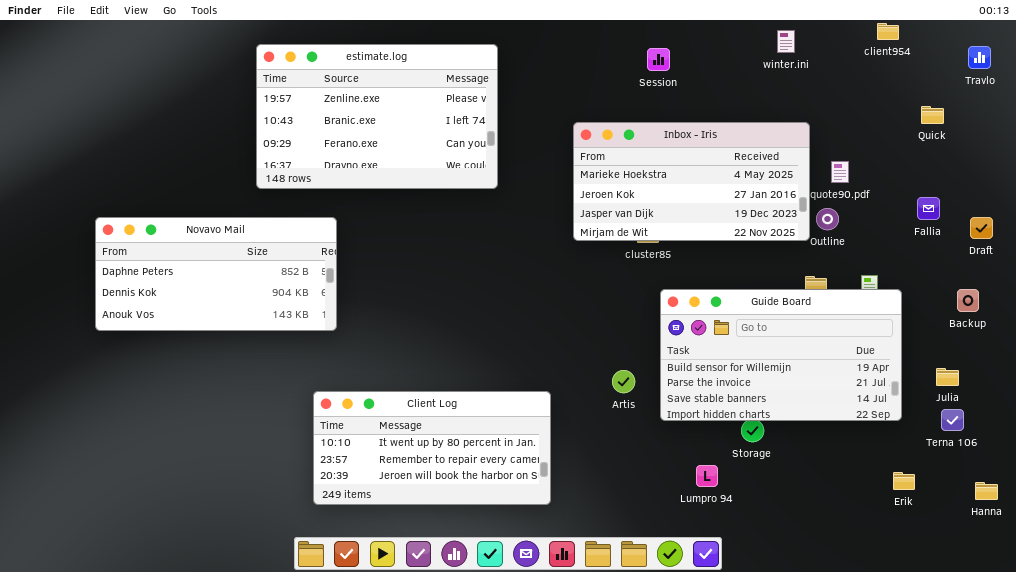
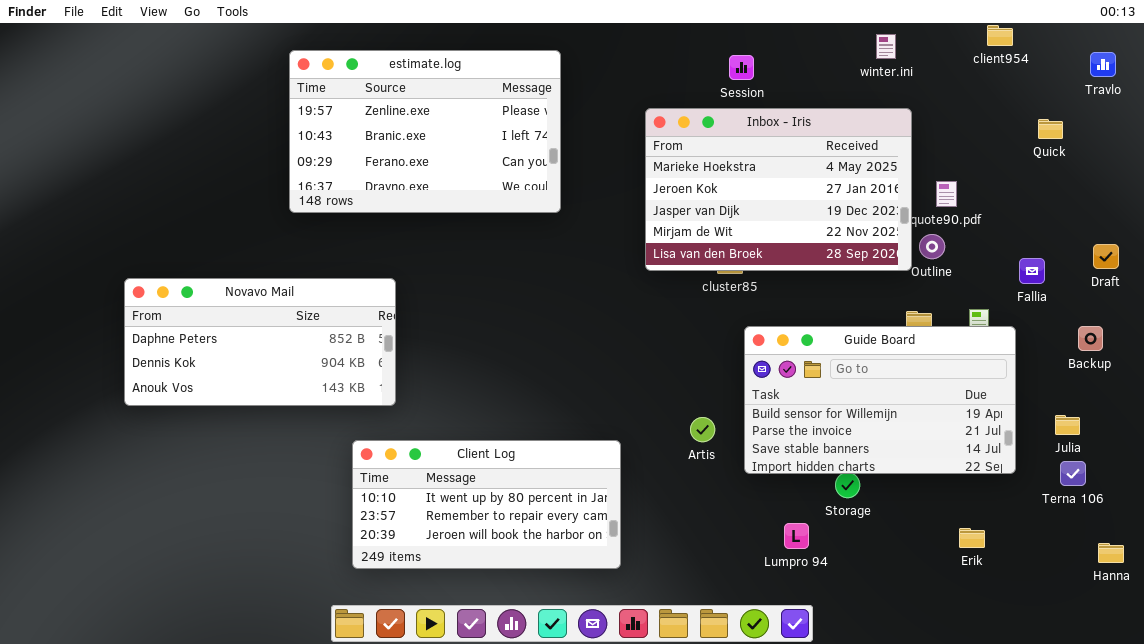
Inbox - Iris: [573,122,810,241] -> [645,108,912,271], resized
Fallia: [917,197,940,220] -> [1019,258,1045,284], moved
Novavo Mail: [95,217,337,331] -> [124,278,396,406], moved
Erik: [893,472,915,490] -> [959,528,985,548], moved

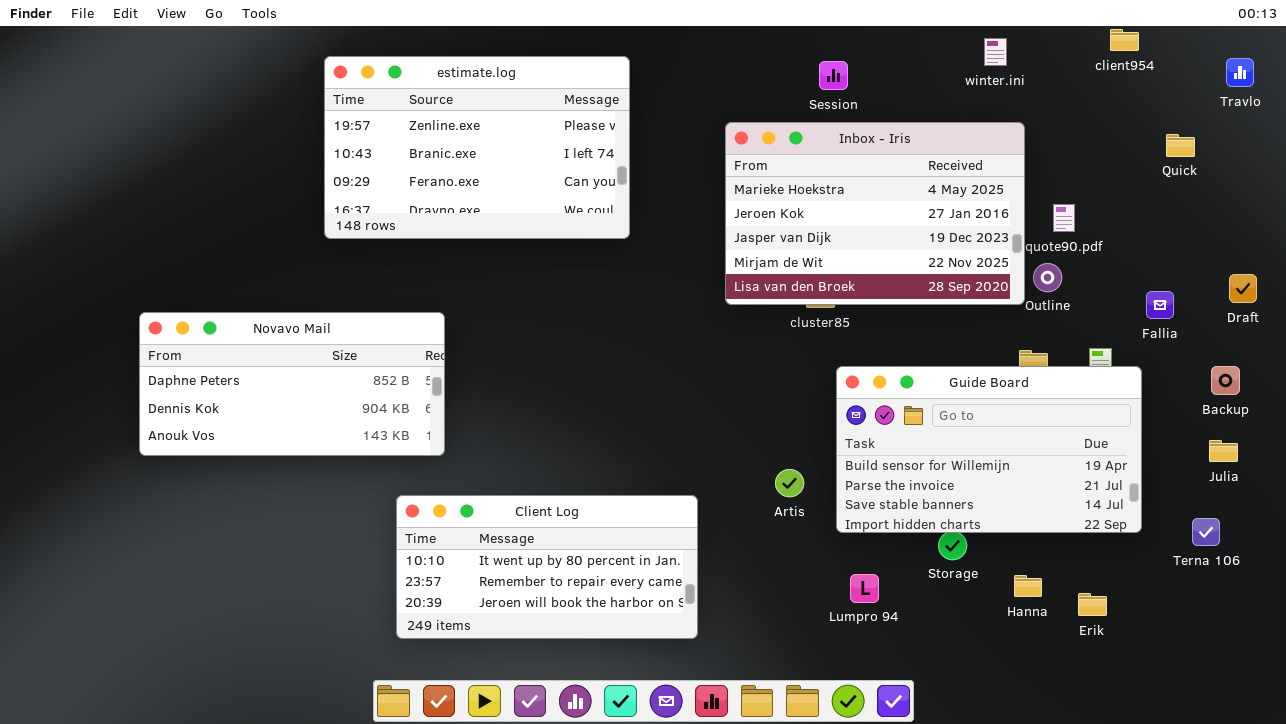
Julia: [1055,415,1080,435] -> [1209,440,1238,462], moved
Lumpro 94: [784,523,809,549] -> [850,574,879,603], moved
Hanna: [1098,543,1124,563] -> [1014,575,1042,597], moved

